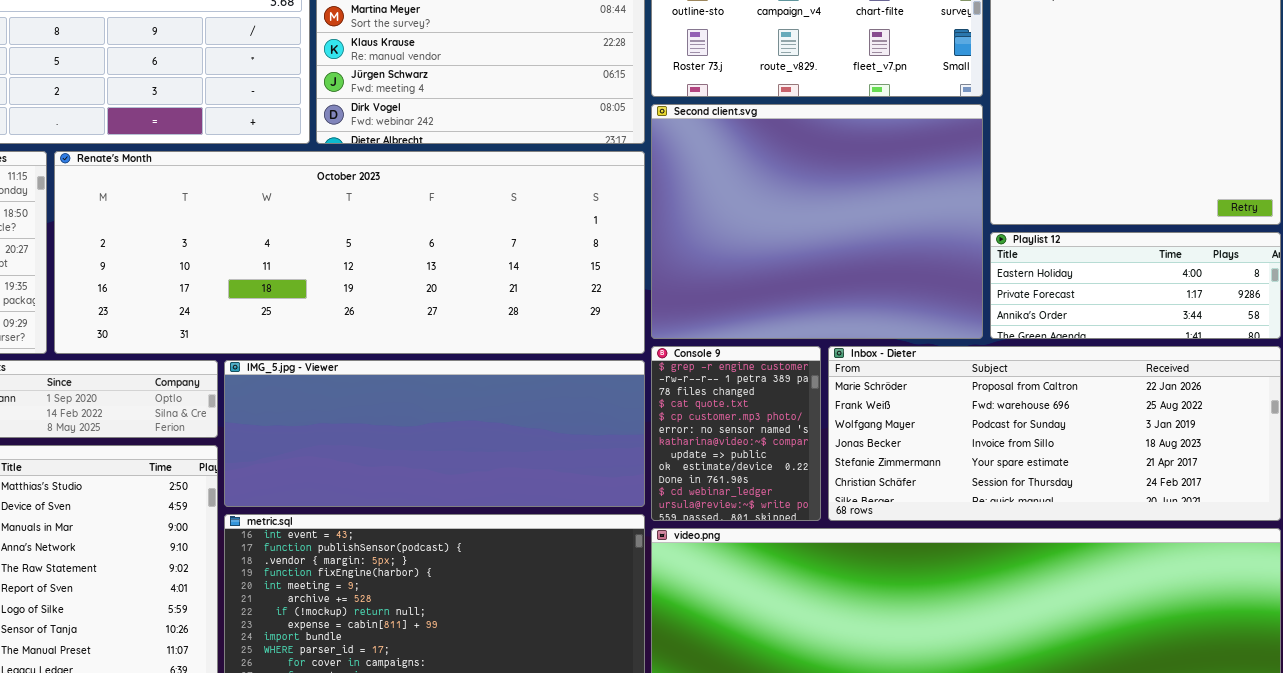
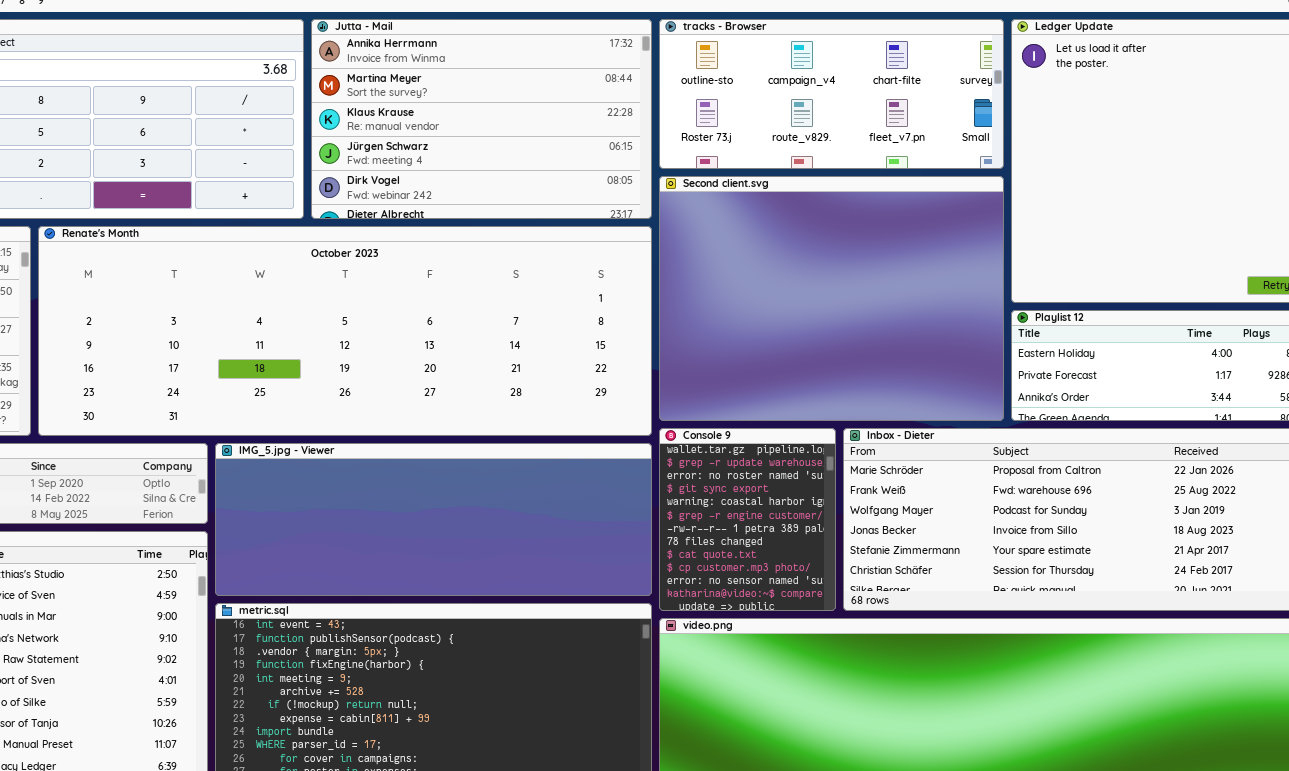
Console 9: [651,346,821,521] -> [659,428,836,611], scrolled up 5 rows

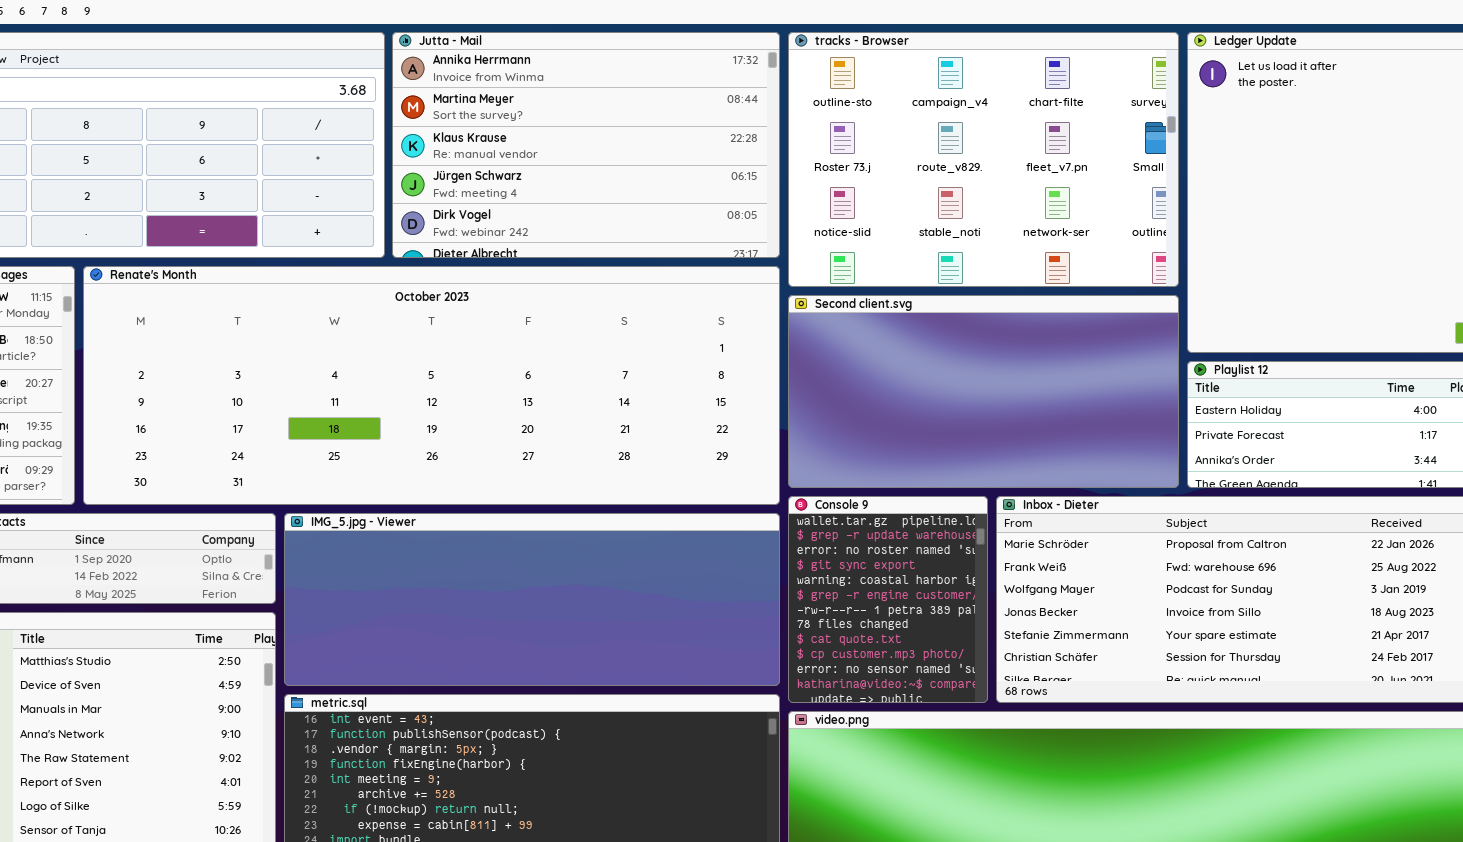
tracks - Browser: [659,19,1004,169] -> [788,32,1179,287], resized
Second client.svg: [659,176,1004,421] -> [788,295,1179,488], resized

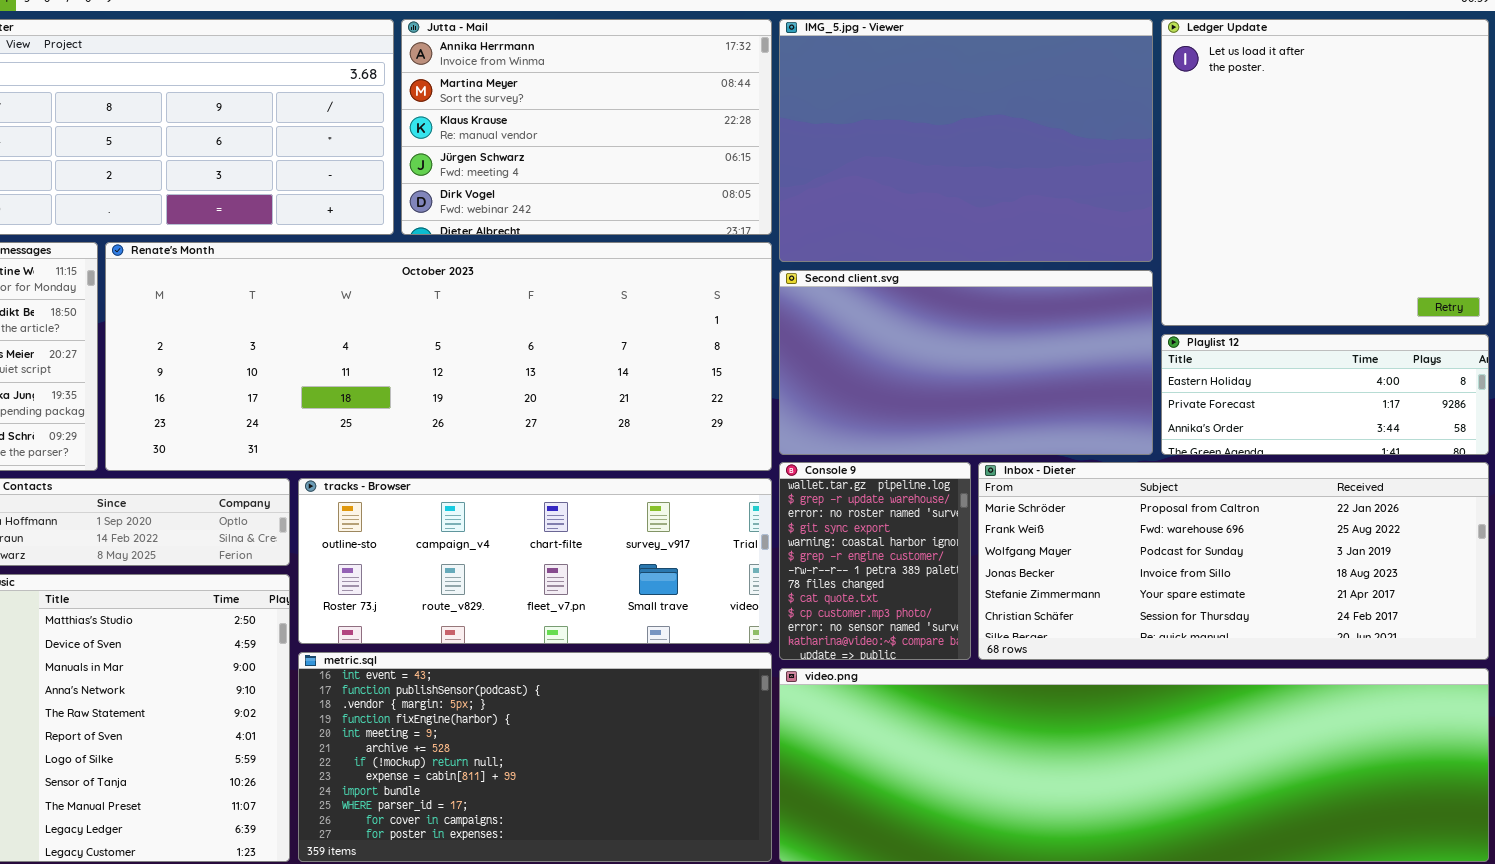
tracks - Browser: [788,32,1179,287] -> [298,478,772,644], moved, resized
IMG_5.jpg - Viewer: [284,513,780,686] -> [779,19,1153,262], moved, resized

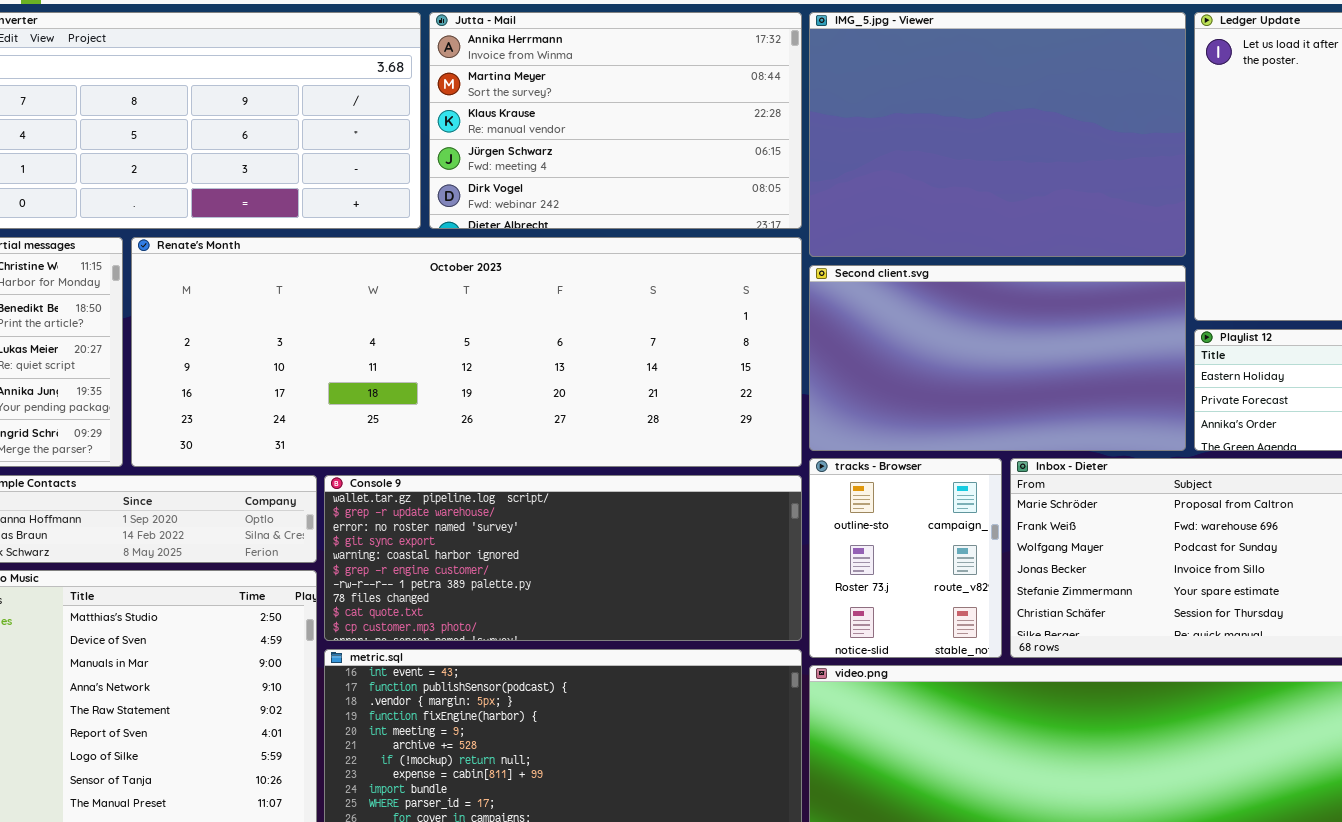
Console 9: [779,462,971,660] -> [324,475,802,641], moved, resized
tracks - Browser: [298,478,772,644] -> [809,458,1002,658], moved, resized

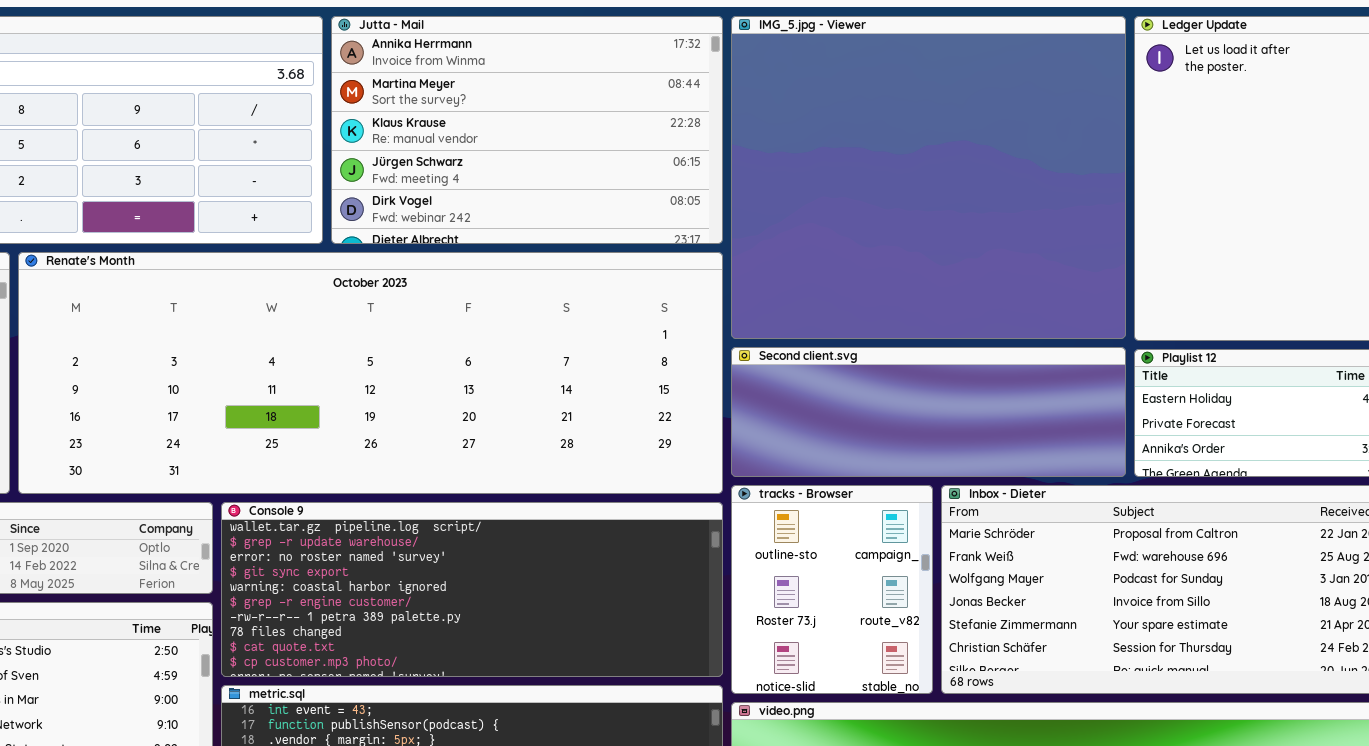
IMG_5.jpg - Viewer: [809,12,1186,257] -> [731,16,1126,339], resized
Second client.svg: [809,265,1186,451] -> [731,347,1126,477], resized

